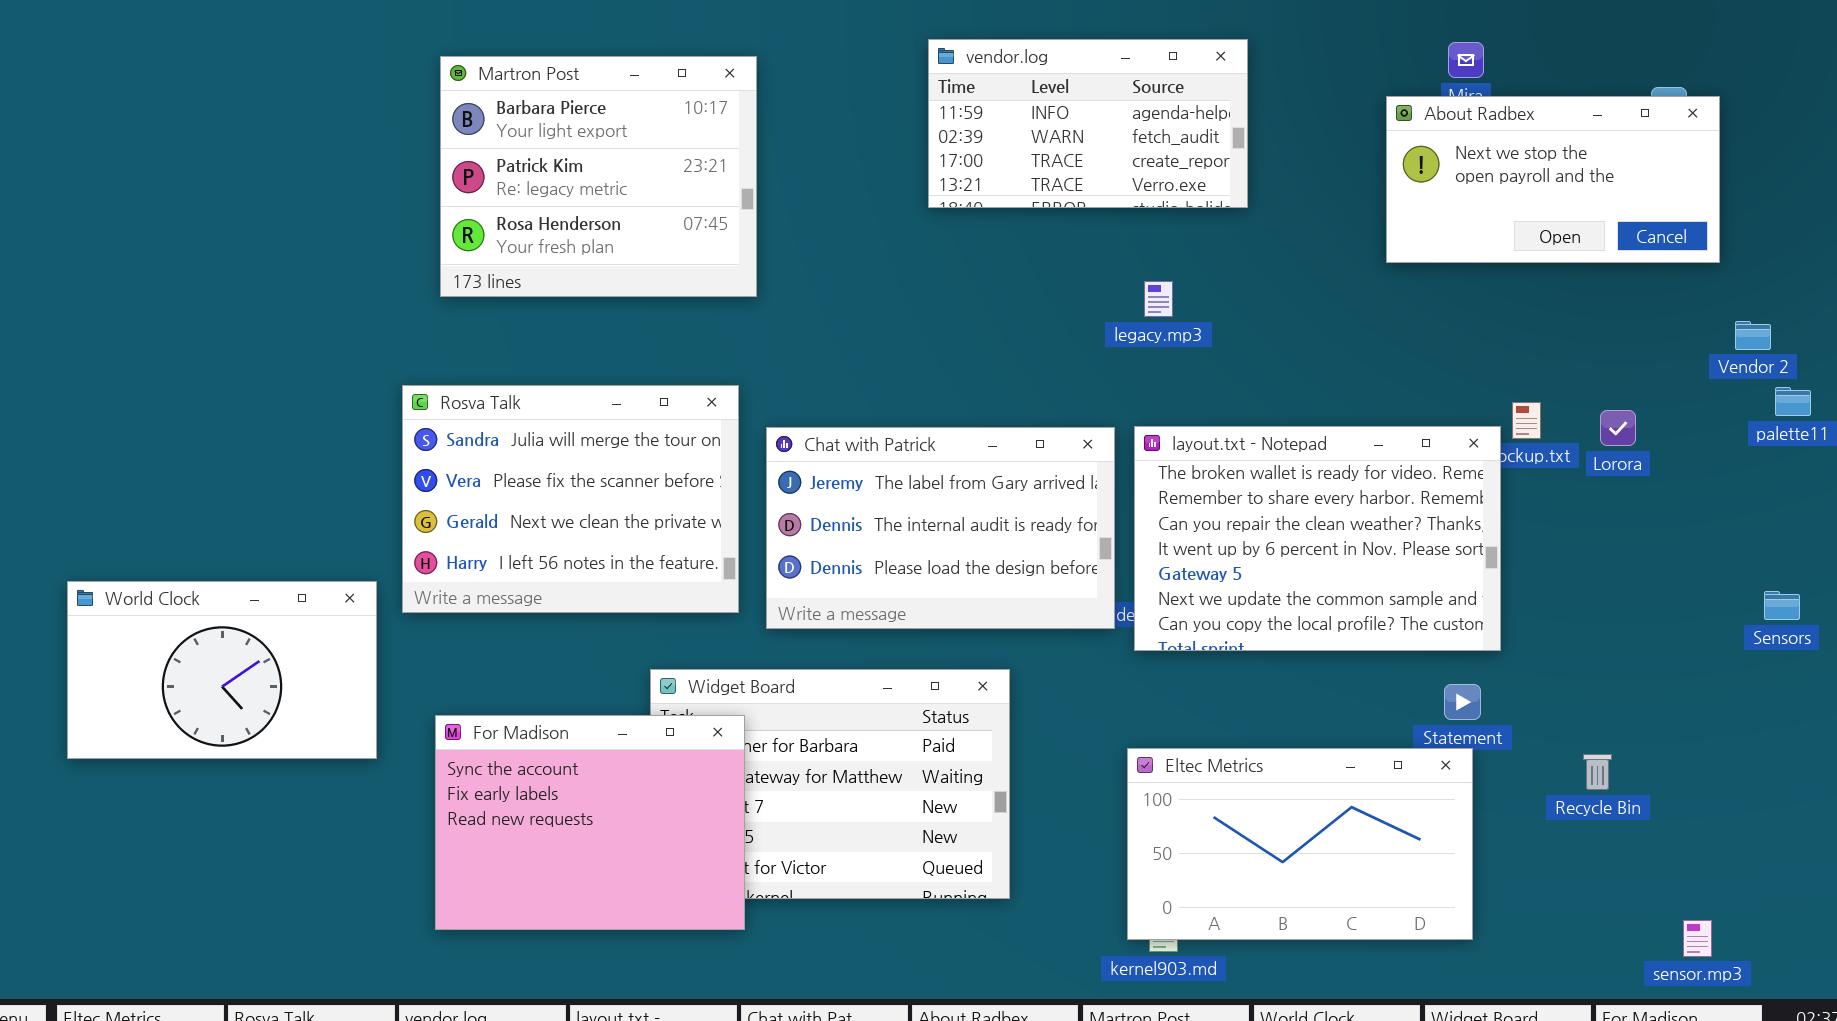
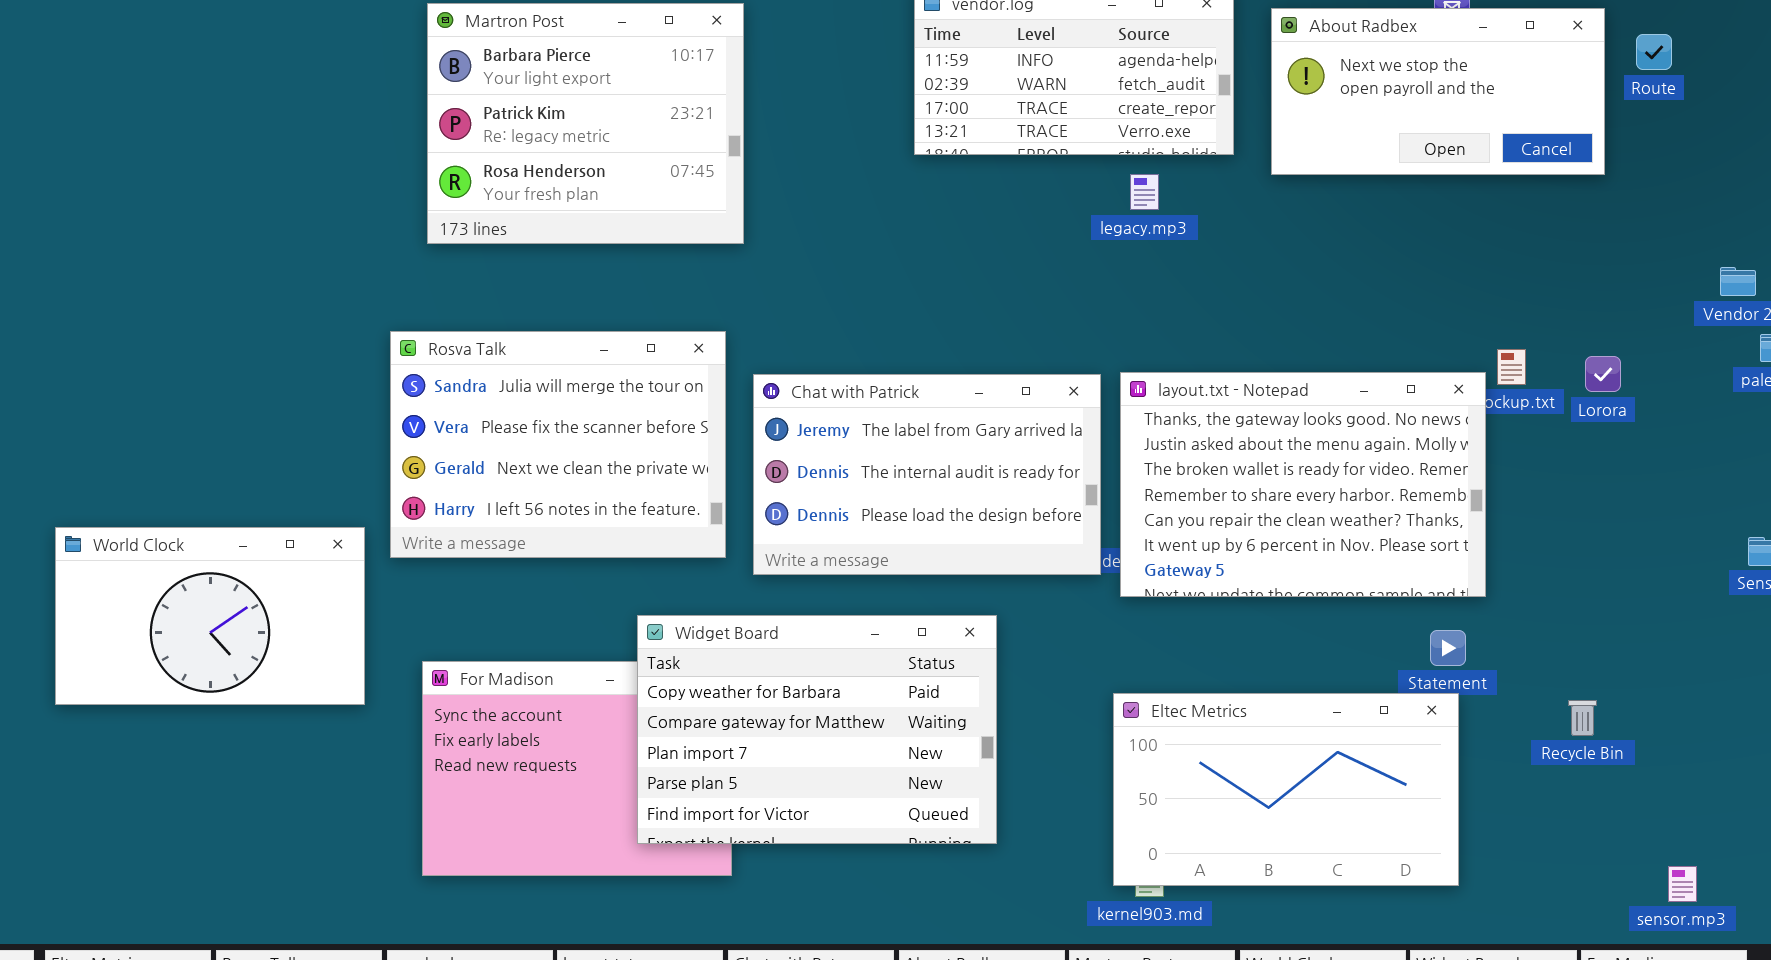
About Radbex: [1386,96,1720,263] -> [1271,8,1605,175], moved
legacy.mp3: [1144,281,1173,317] -> [1130,174,1159,210], moved
layout.txt - Notepad: [1134,426,1501,651] -> [1120,372,1486,597], scrolled up 2 rows
Widget Board: [650,669,1010,899] -> [637,615,997,844], raised

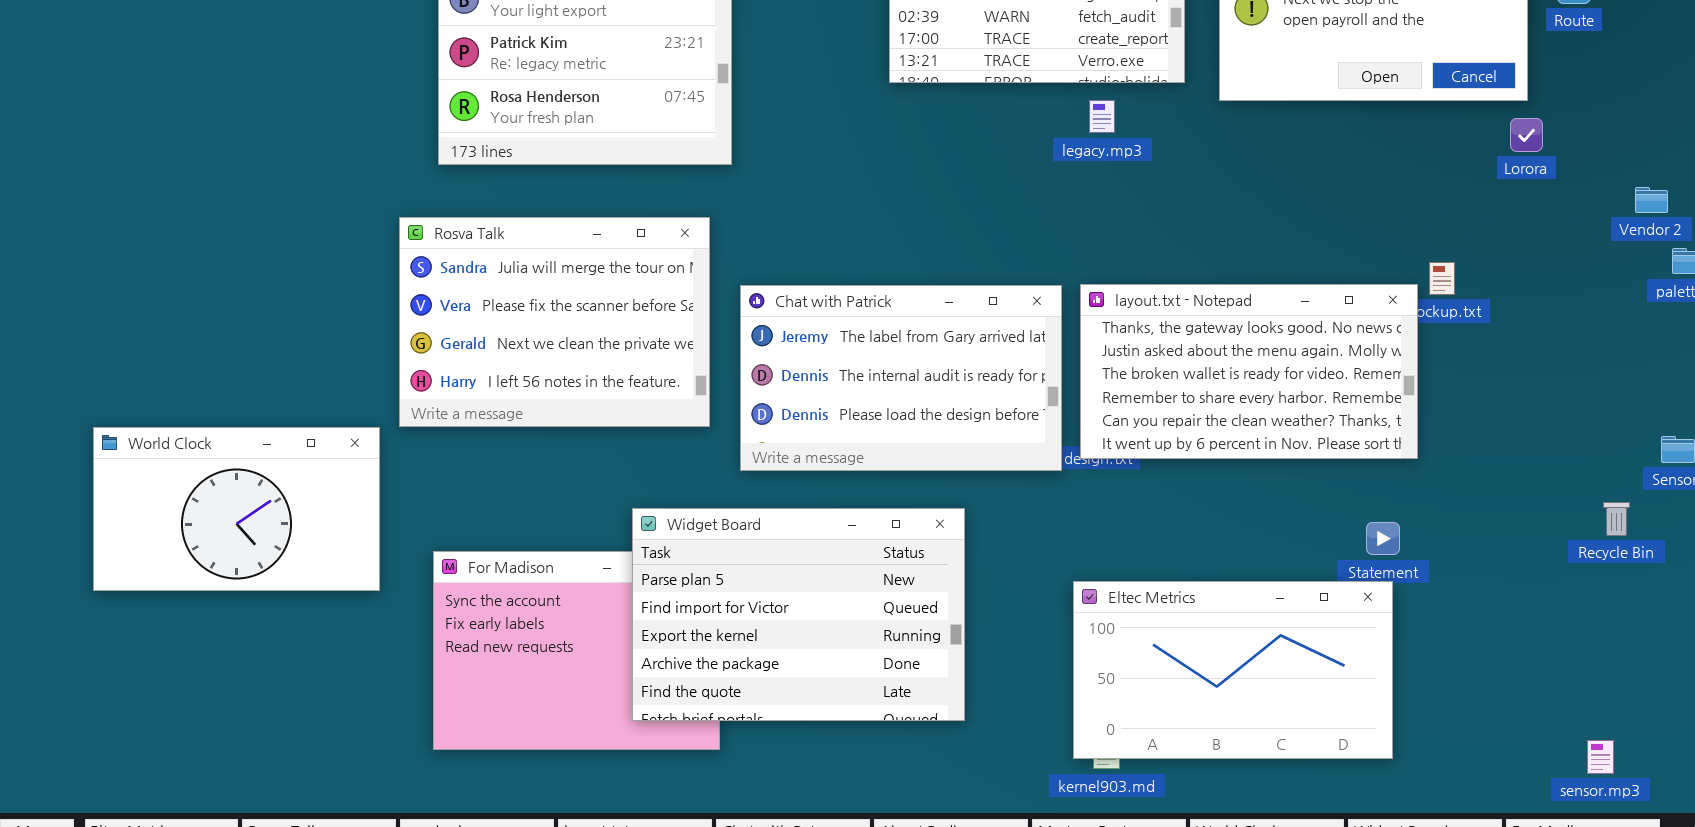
Rosva Talk: [390,331,726,558] -> [399,217,710,427], moved
Lorora: [1585,356,1621,392] -> [1510,118,1543,152], moved
layout.txt - Notepad: [1120,372,1486,597] -> [1080,284,1418,459], resized
Widget Board: [637,615,997,844] -> [632,508,965,721], scrolled down 3 rows
Recycle Bin: [1568,700,1597,736] -> [1603,502,1630,536], moved

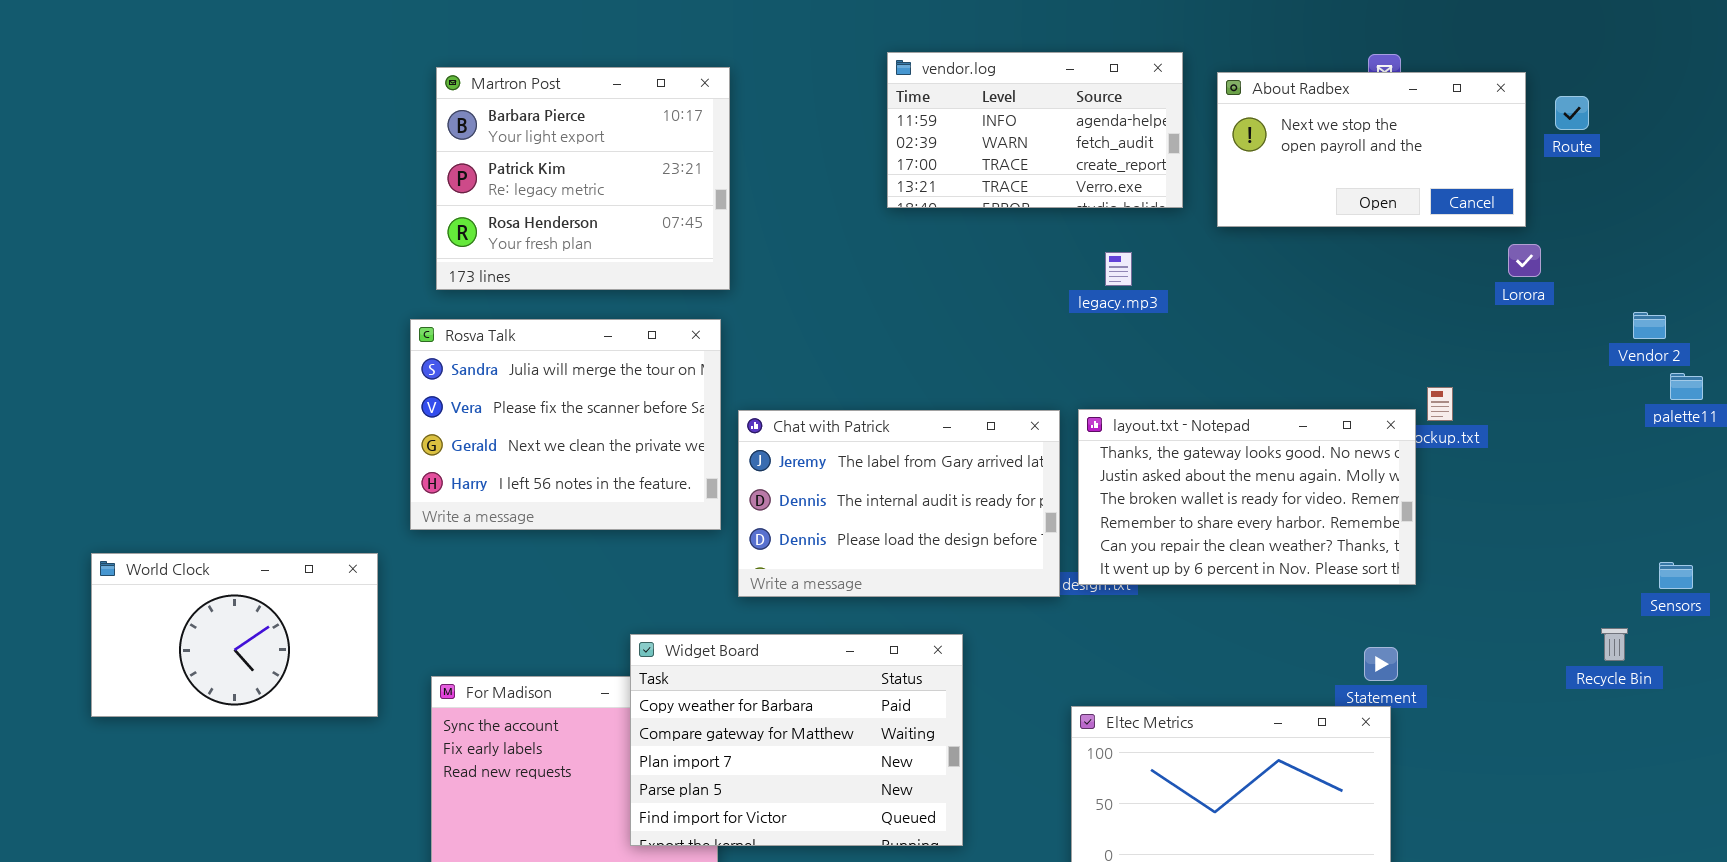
legacy.mp3: [1089,100,1115,133] -> [1105,252,1132,286], moved
Rosva Talk: [399,217,710,427] -> [410,319,721,530], moved
Widget Board: [632,508,965,721] -> [630,634,963,846], scrolled up 3 rows

